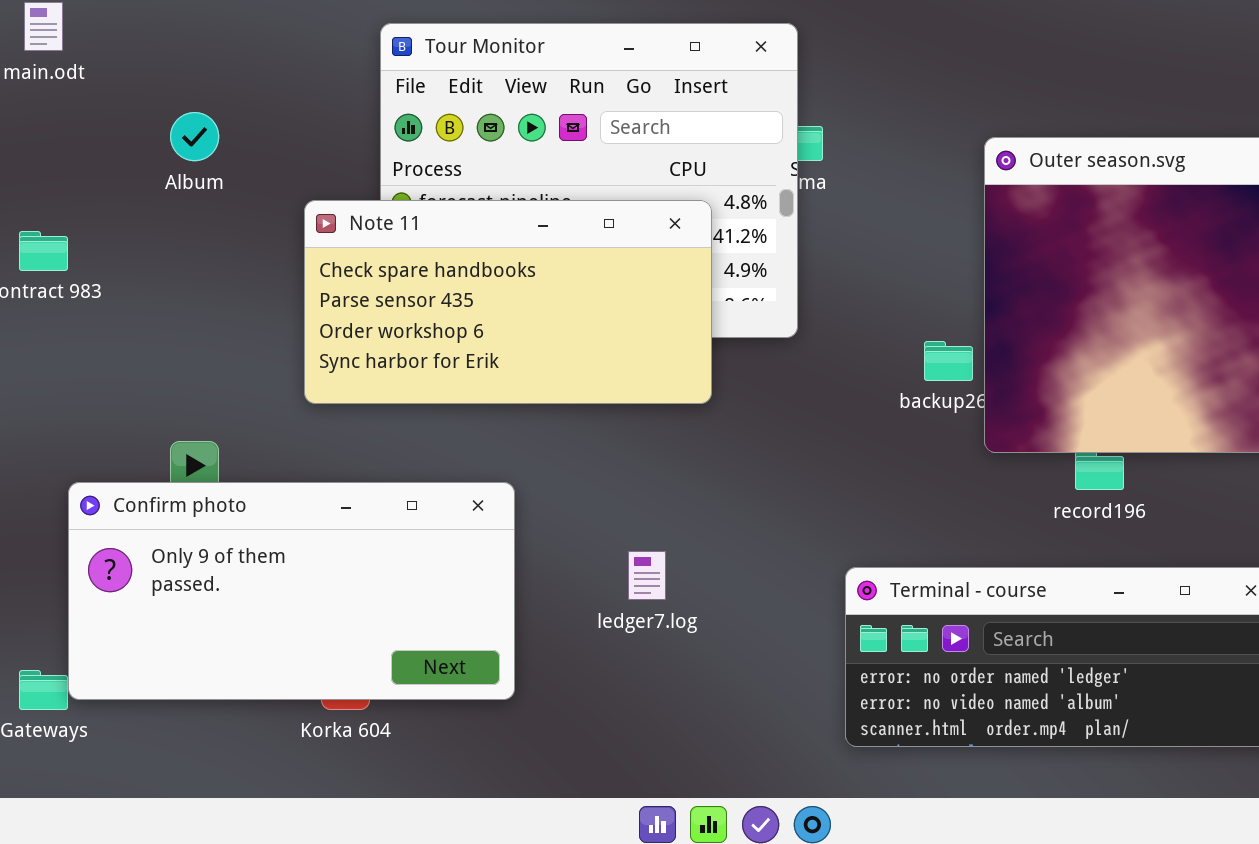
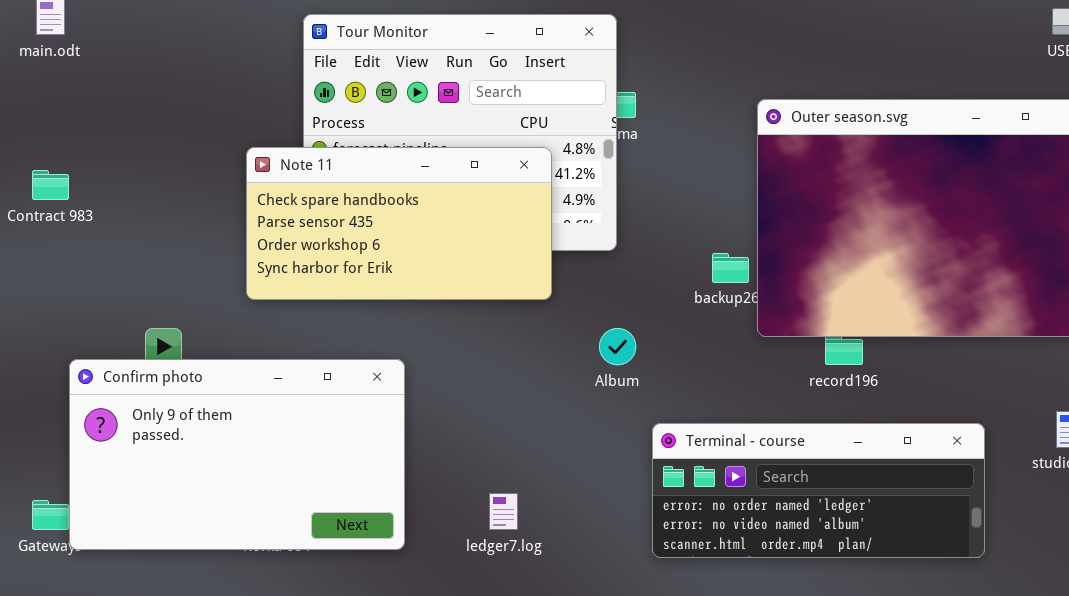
Album: [170,112,219,161] -> [599,328,636,365], moved
Confirm photo: [68,482,515,700] -> [69,359,405,550], resized
ledger7.log: [628,551,666,600] -> [489,493,518,530], moved

